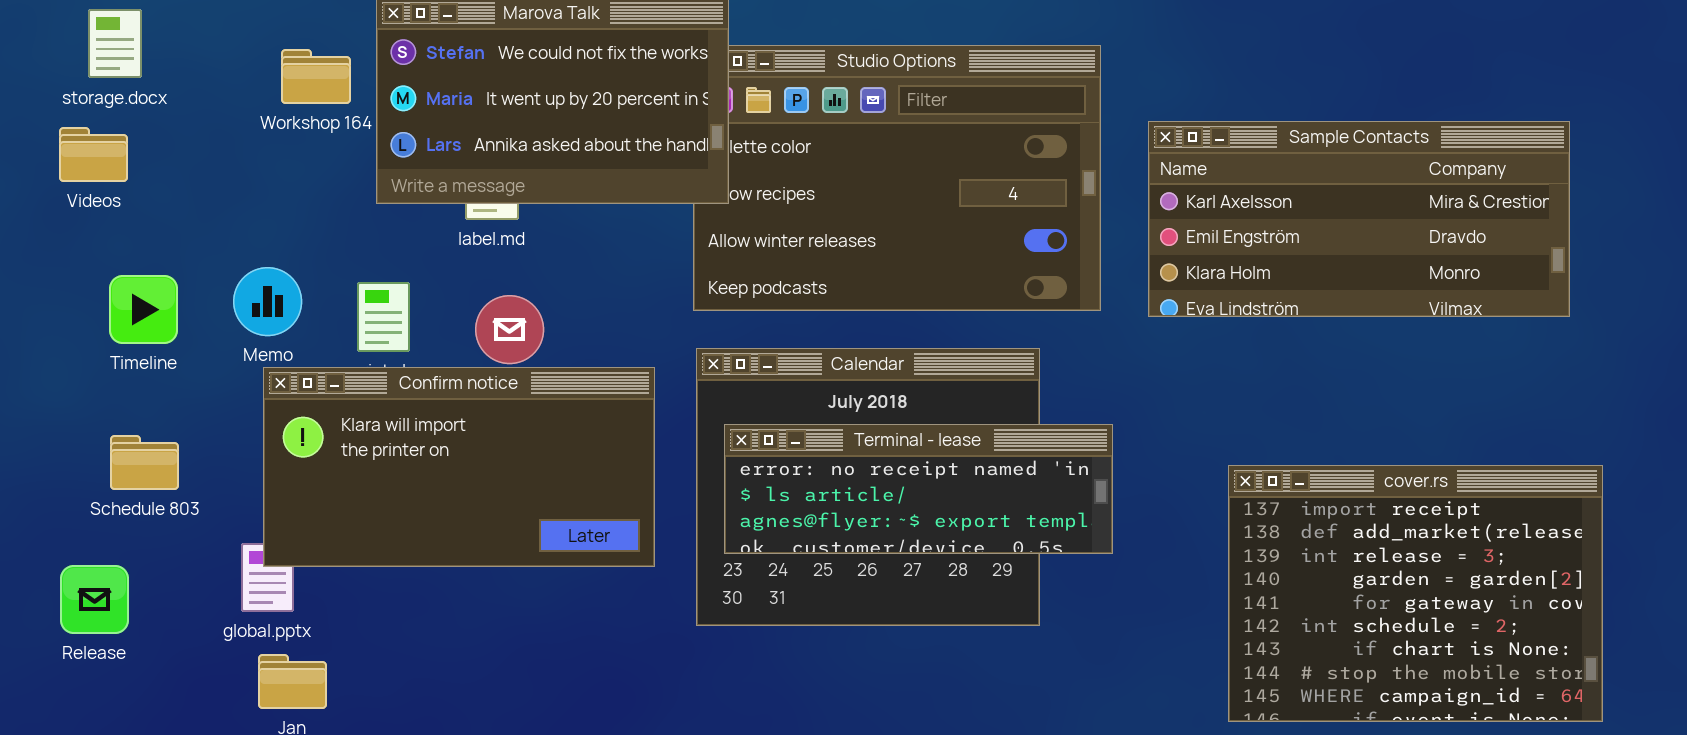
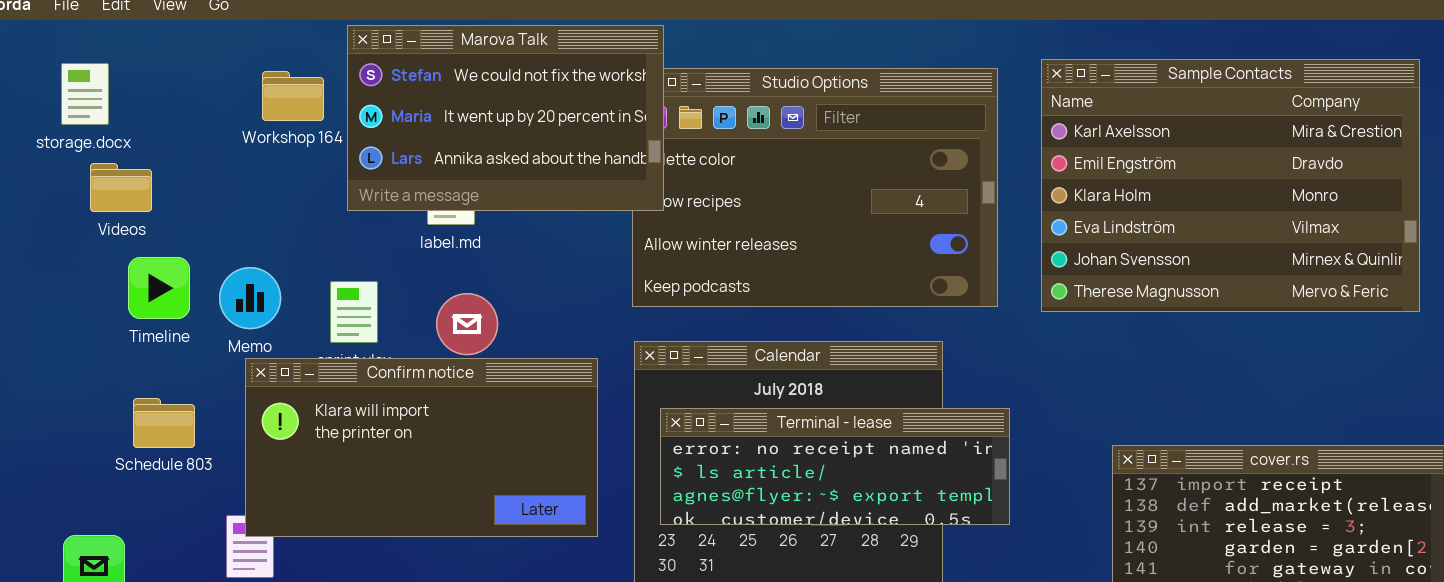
storage.docx: [88,9,142,78] -> [61,63,109,125], moved
Sample Contacts: [1148,121,1570,317] -> [1041,59,1420,312], resized
Videos: [59,127,128,182] -> [90,163,152,212], moved
Timeline: [109,275,178,344] -> [128,257,190,319], moved
Schedule 803: [110,435,179,490] -> [133,398,195,448], moved

